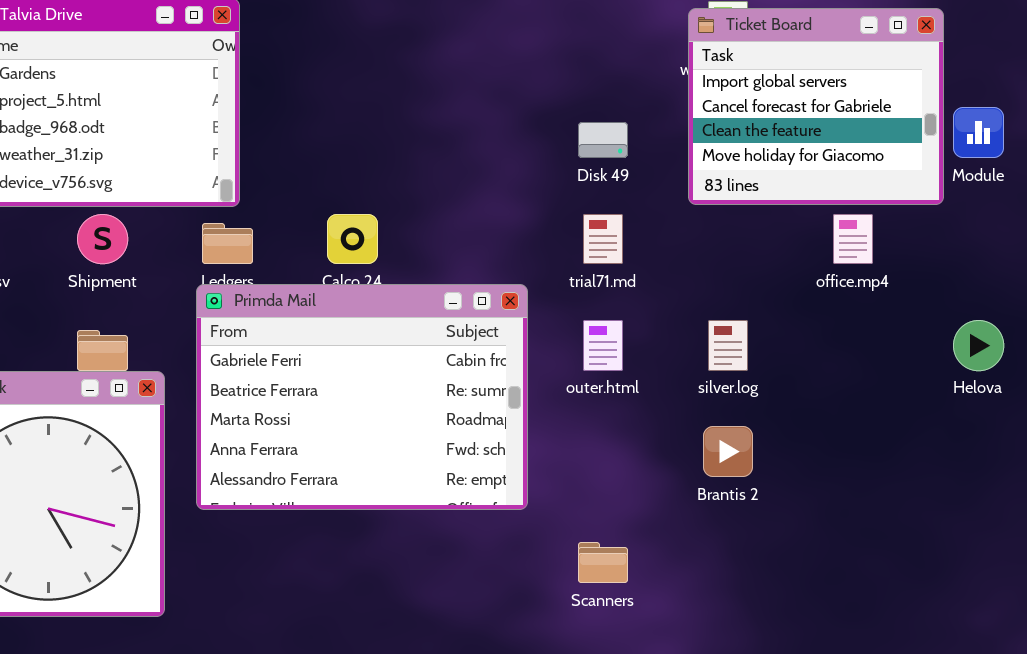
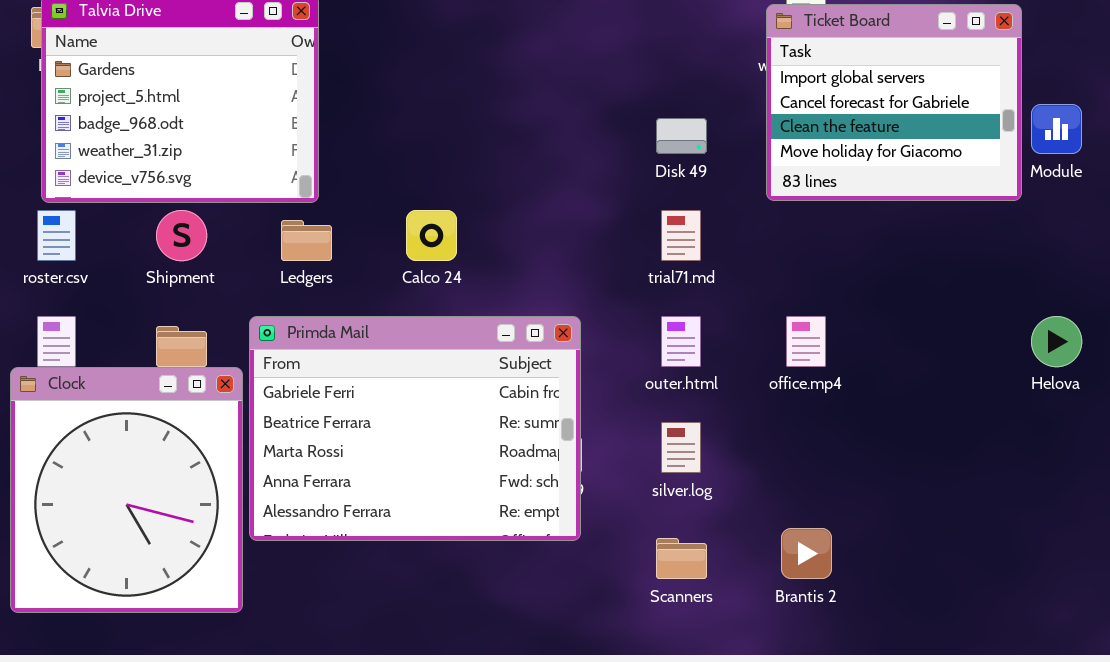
office.mp4: [833,214,873,264] -> [786,316,826,367], moved
Primda Mail: [196,284,528,510] -> [249,316,581,541], moved
silver.log: [708,320,748,371] -> [661,422,701,473], moved
Brantis 2: [703,426,753,477] -> [781,528,832,579], moved

